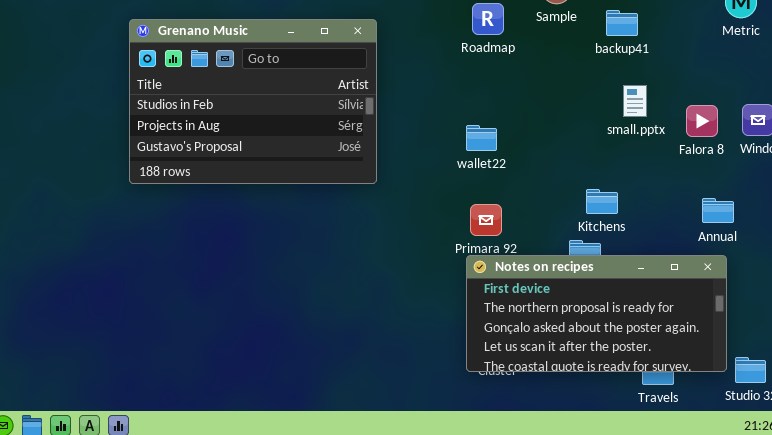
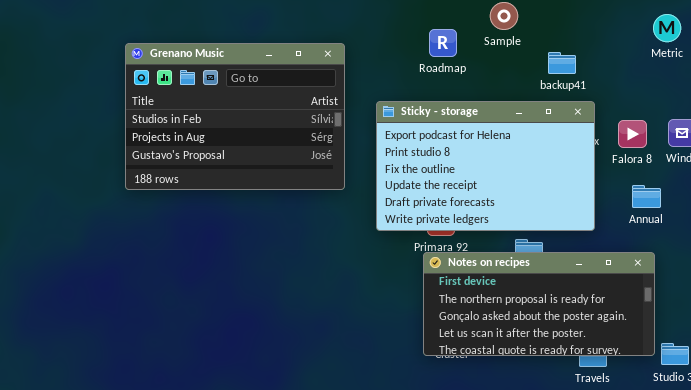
backup41: [606,10,638,36] -> [548,52,576,74], moved
Sticky - storage: none -> [376,101,595,231], opened
Annual: [702,198,734,223] -> [632,185,661,208], moved

